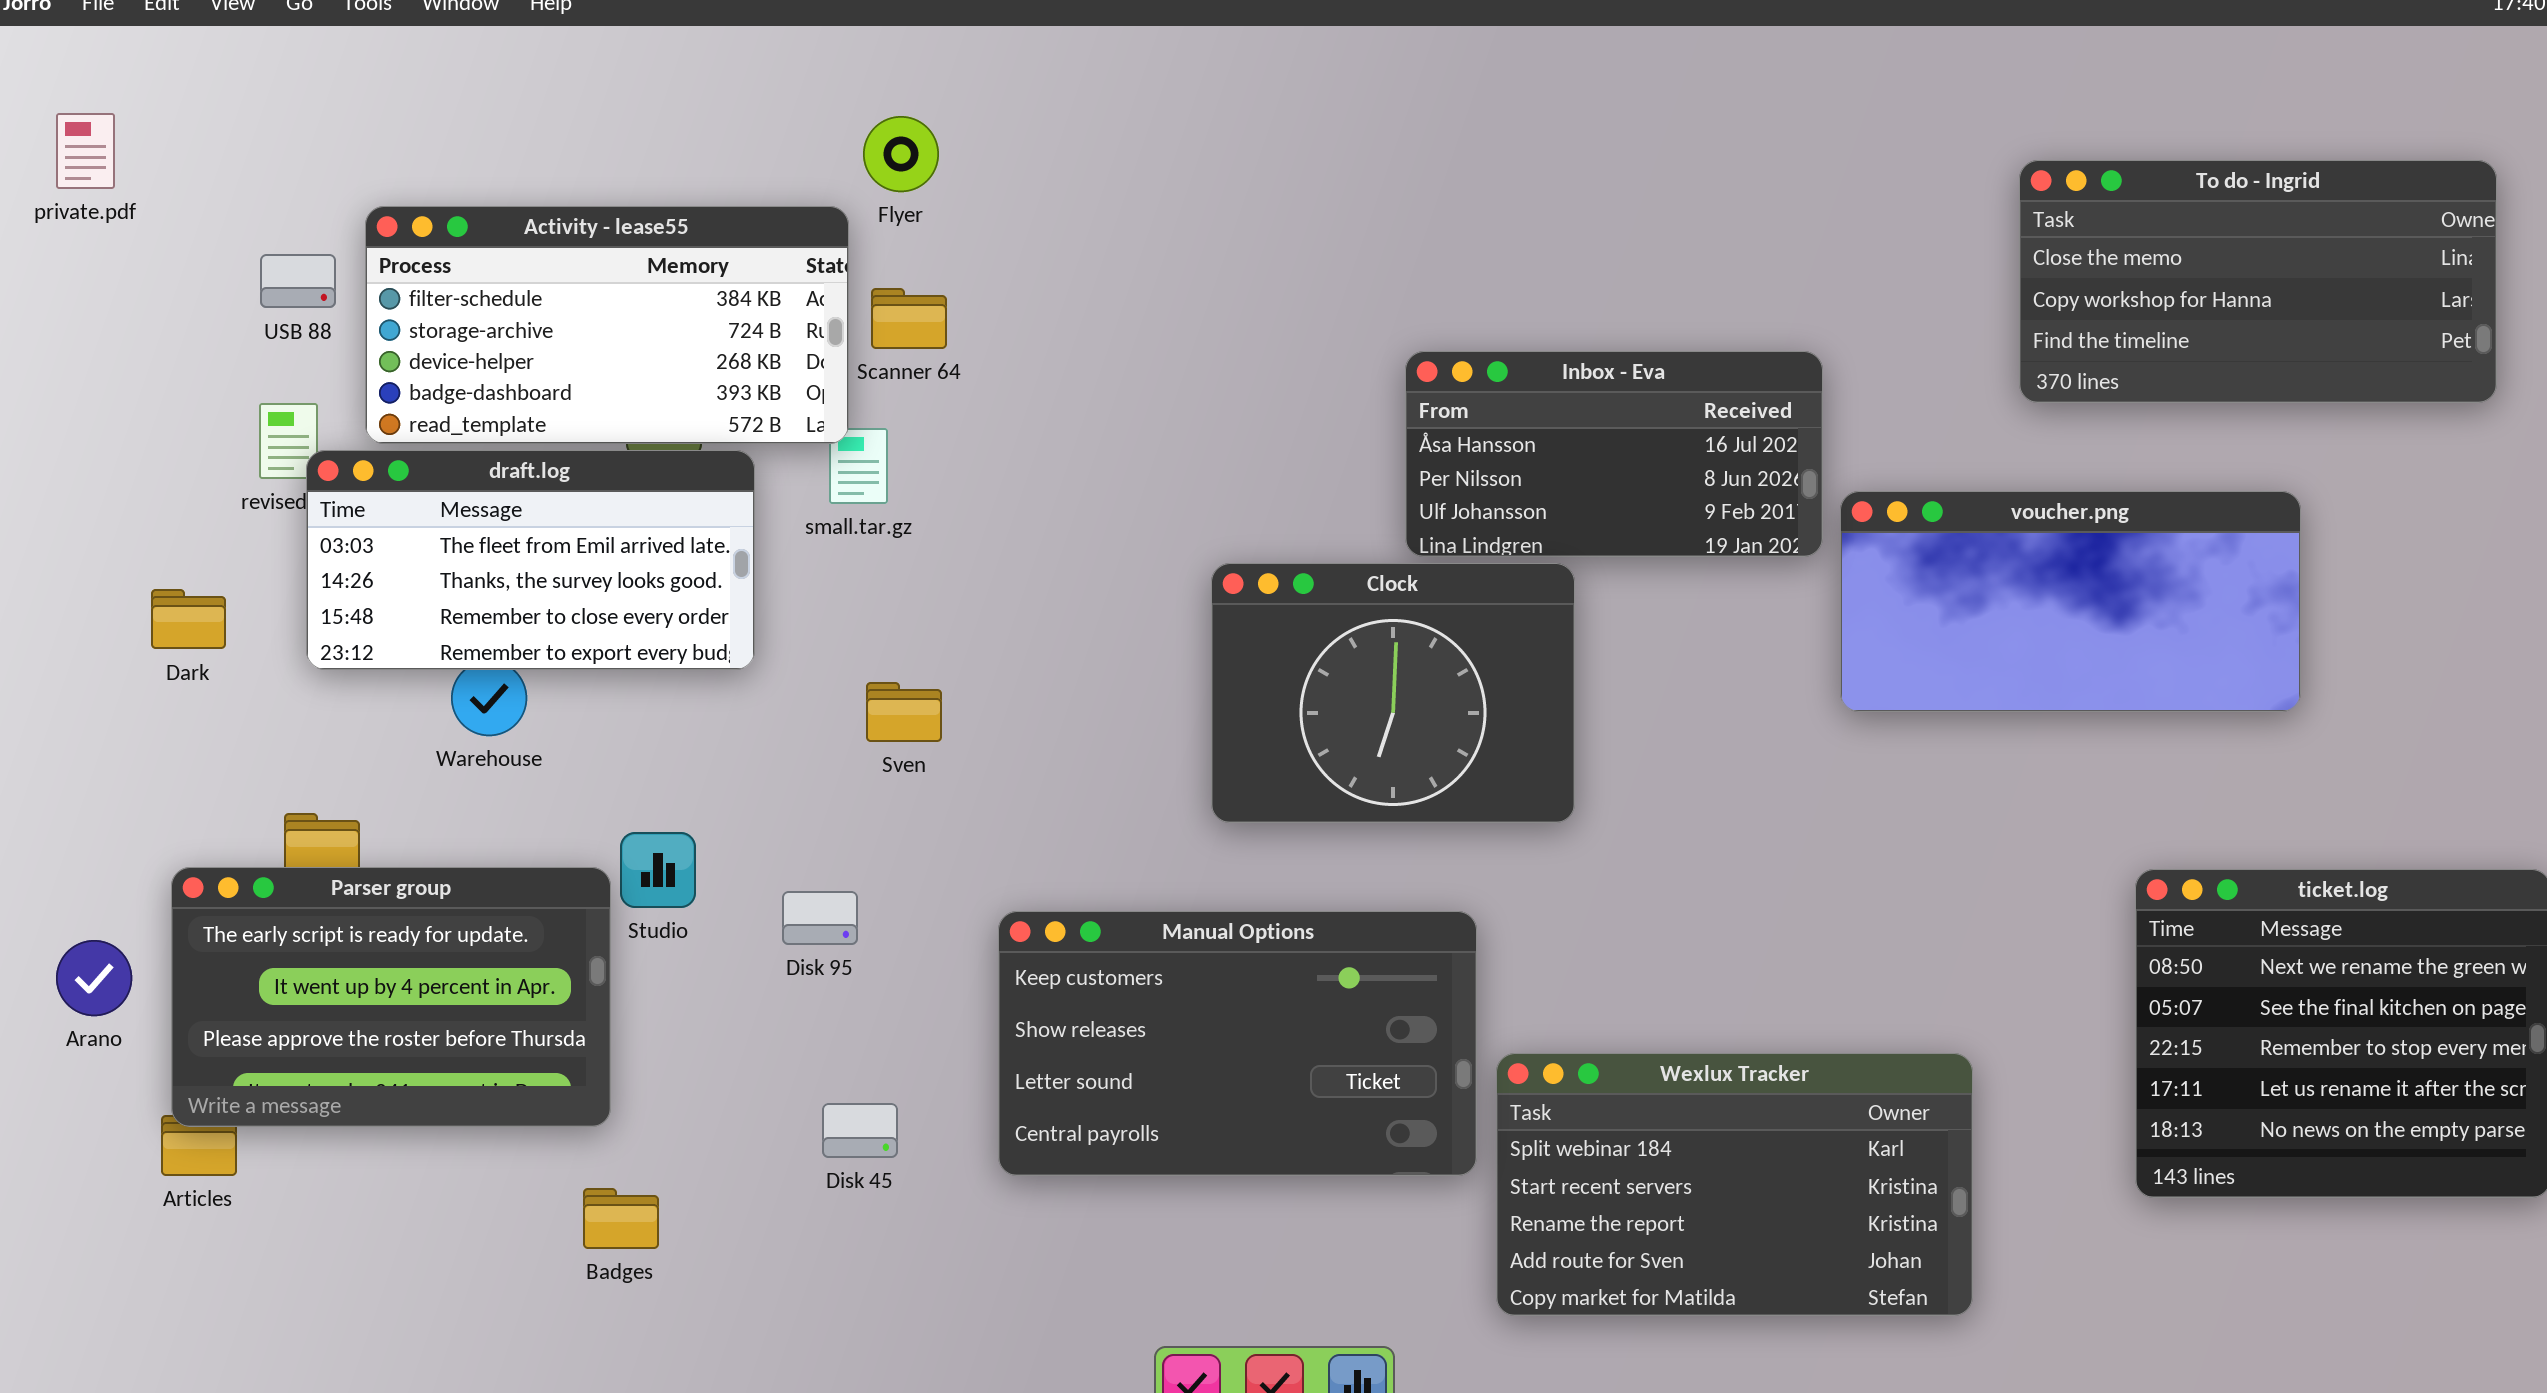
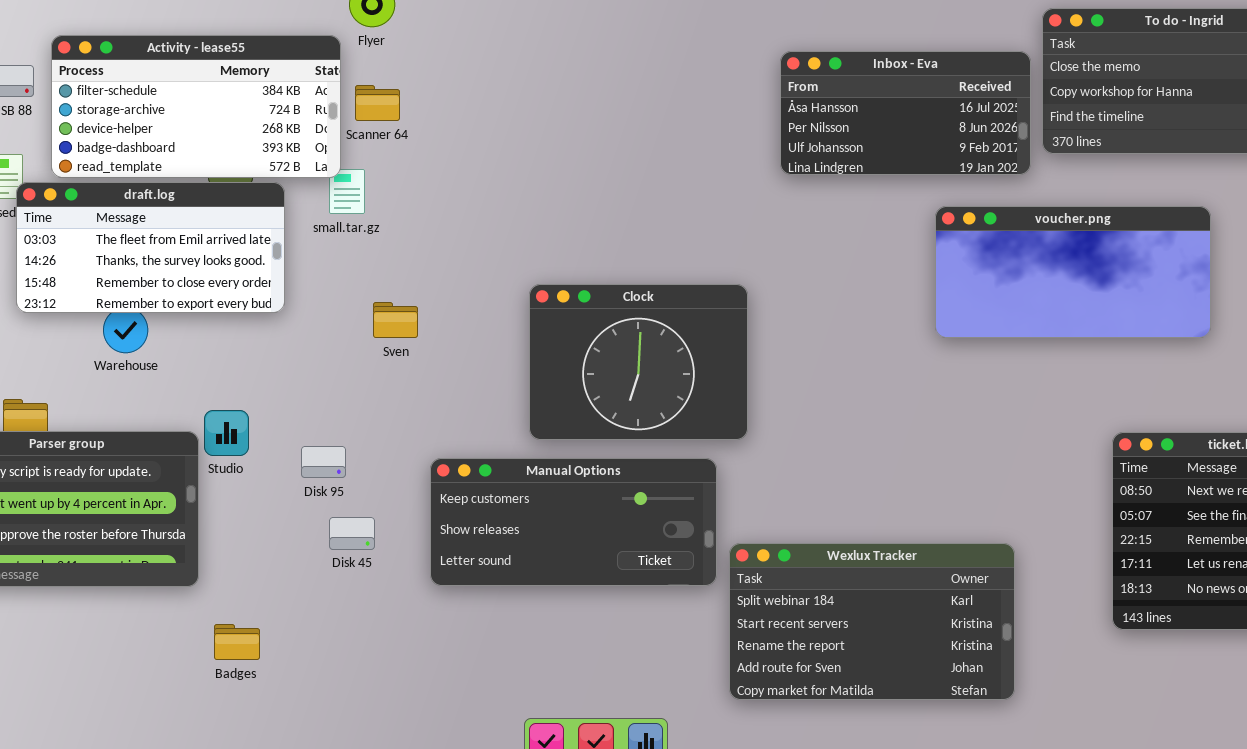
Inbox - Eva: [1405,351,1823,557] -> [780,51,1031,175], moved
Clock: [1211,563,1575,823] -> [529,284,748,440], moved
Sven: [866,682,942,742] -> [373,302,418,338], moved
Manual Options: [998,911,1477,1176] -> [430,458,717,586], resized
Disk 45: [822,1103,898,1158] -> [329,517,375,550], moved
Badges: [583,1188,659,1249] -> [214,624,260,660], moved

